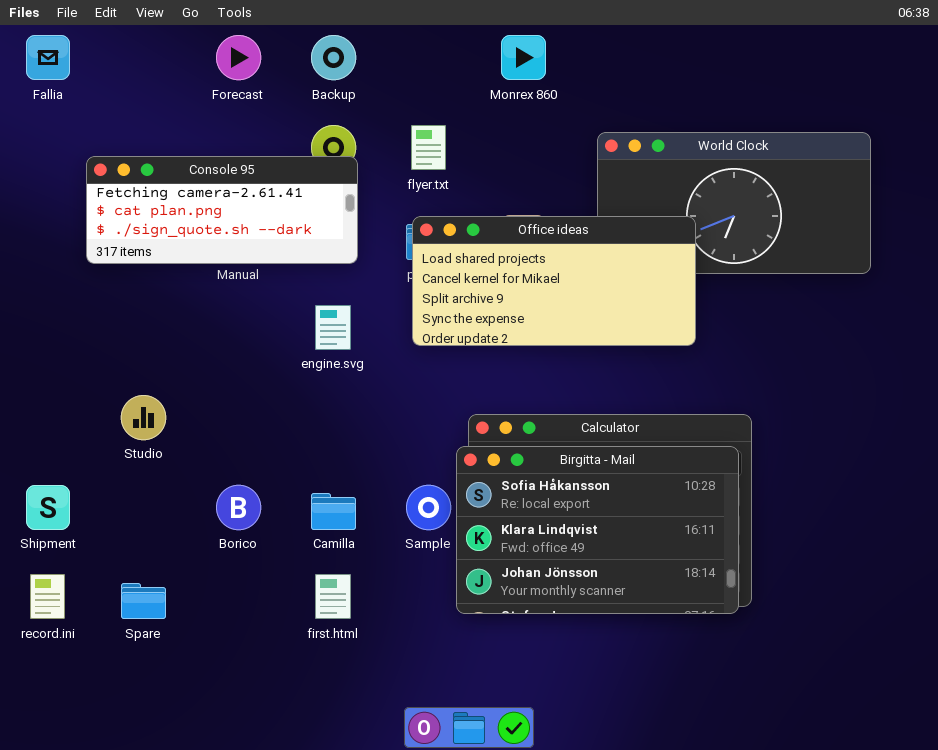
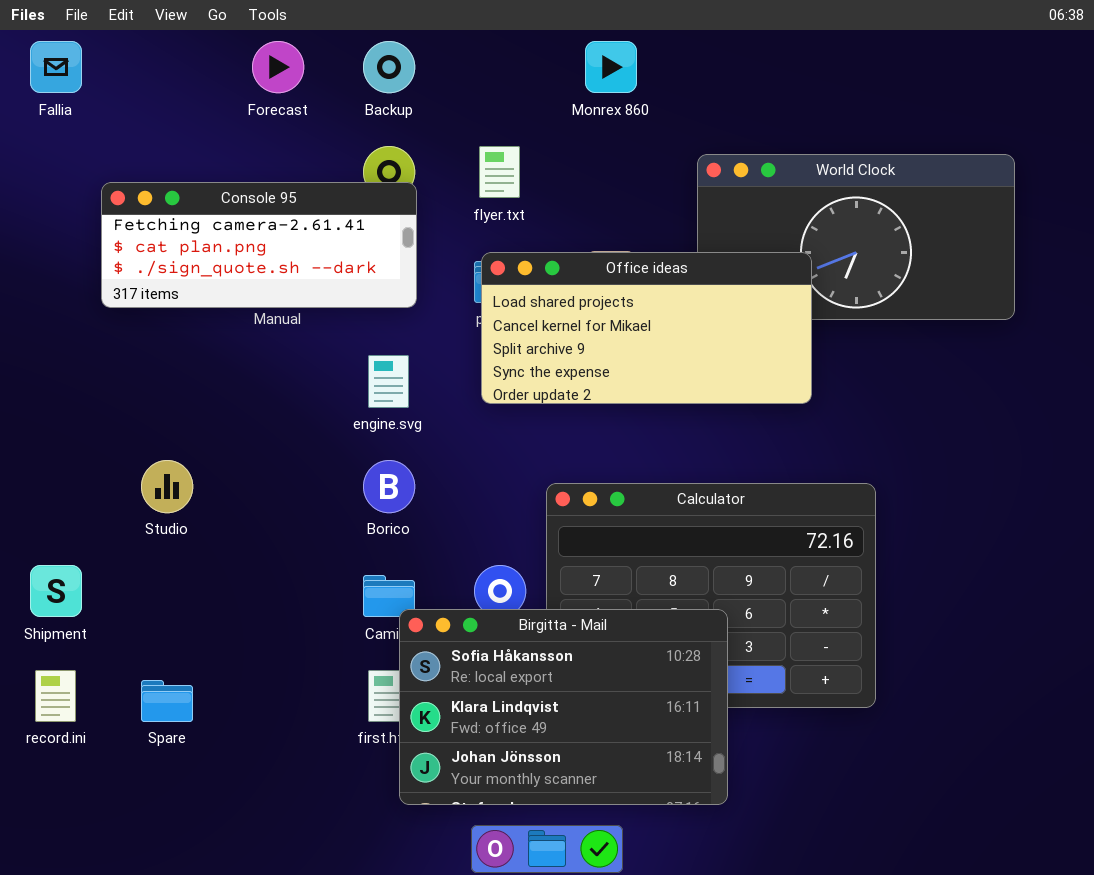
Birgitta - Mail: [456,446,739,614] -> [399,609,728,805], moved
Borico: [216,485,261,530] -> [363,460,415,513], moved

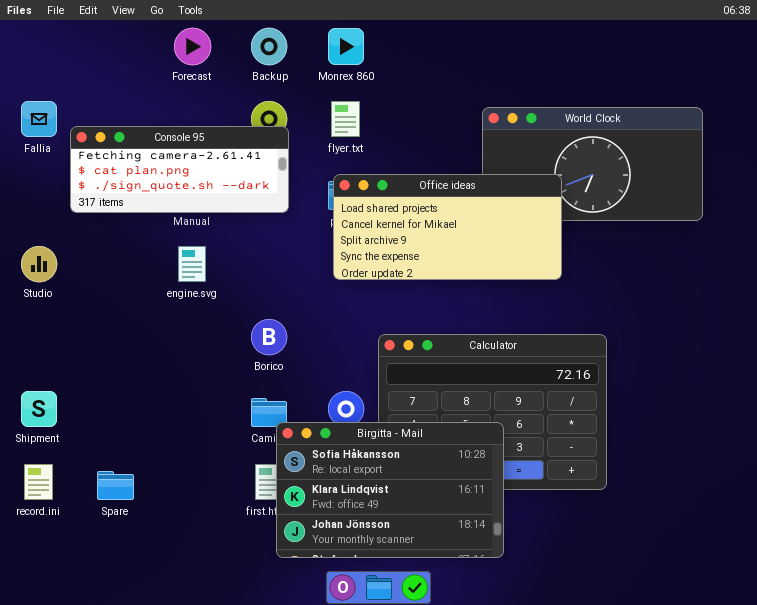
Fallia: [30,41,82,93] -> [21,101,57,137], moved
Monrex 860: [585,41,637,93] -> [328,28,364,65], moved
engine.svg: [368,355,409,408] -> [178,246,206,282], moved
Studio: [141,460,193,513] -> [21,246,57,282], moved

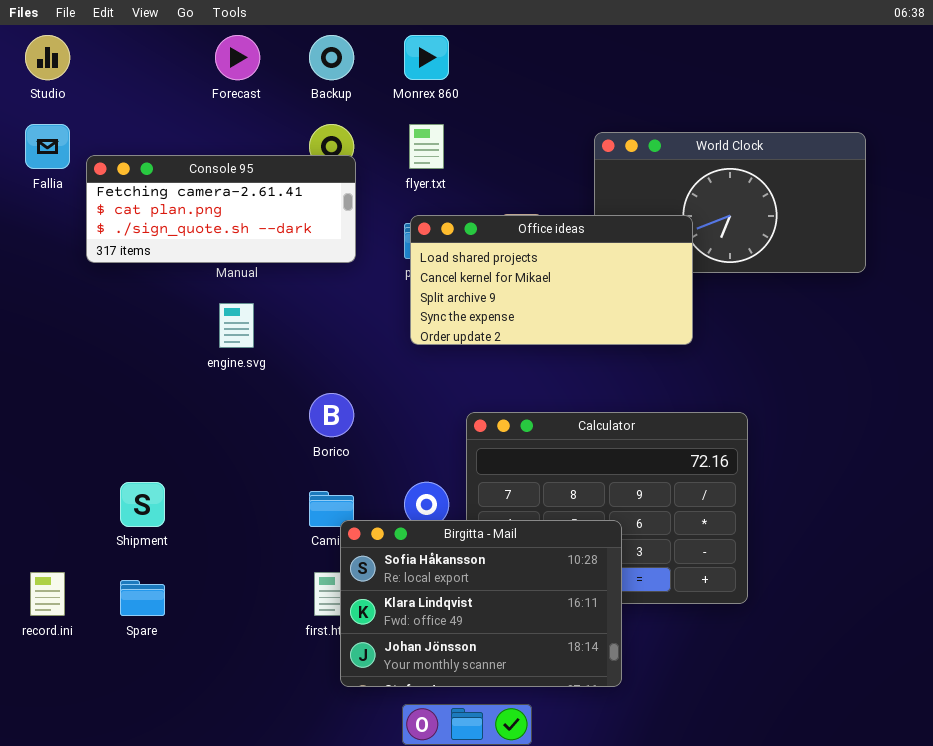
Studio: [21,246,57,282] -> [25,35,70,80], moved
Shipment: [21,391,57,427] -> [120,482,165,527], moved

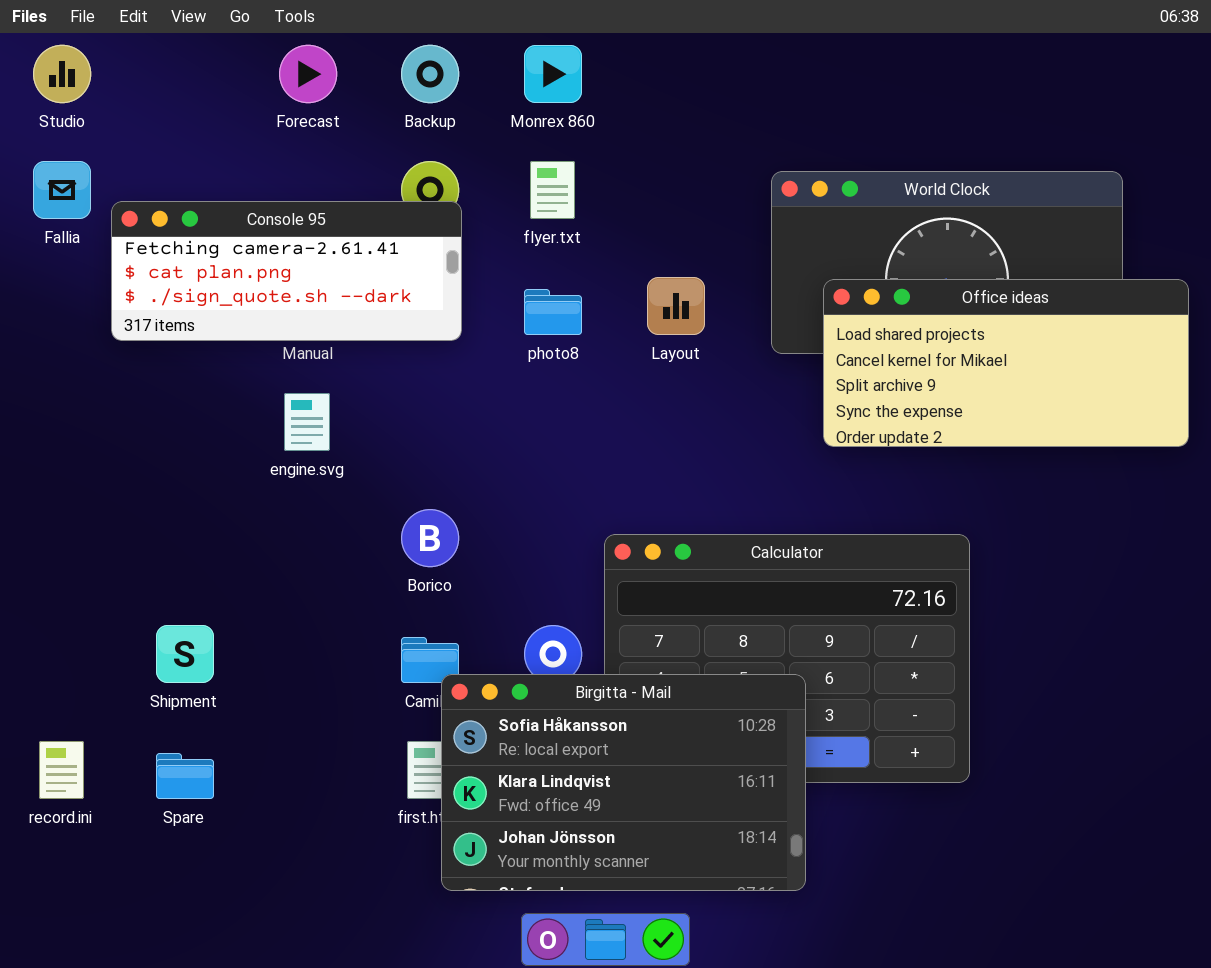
Office ideas: [410,215,693,345] -> [823,279,1189,447], moved

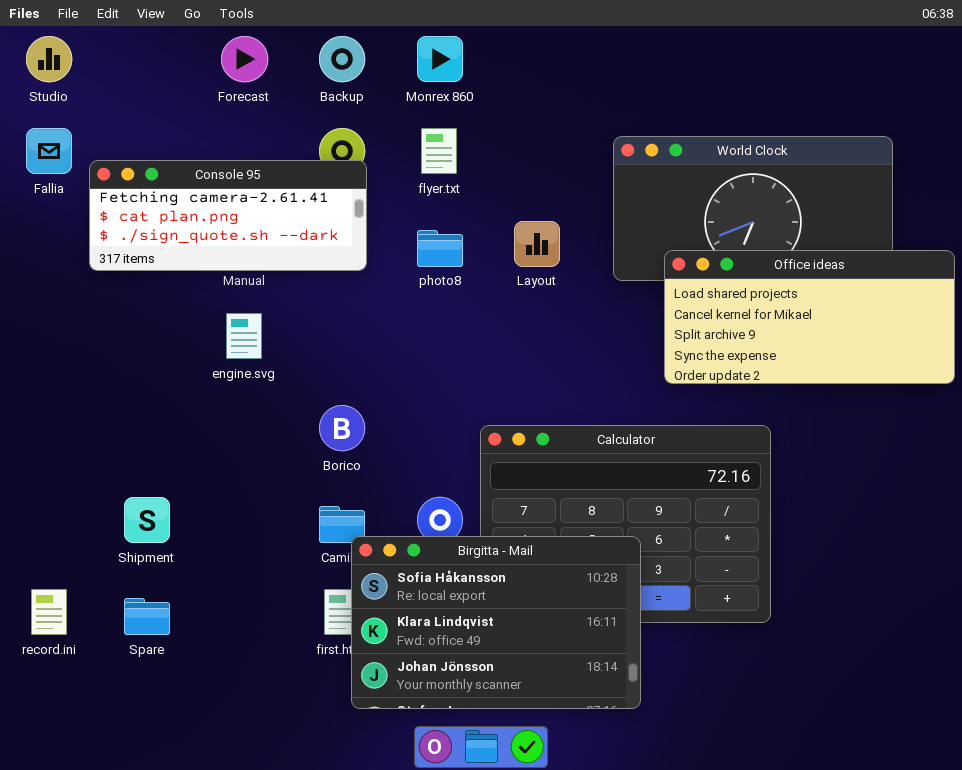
Office ideas: [823,279,1189,447] -> [664,250,955,384], moved

